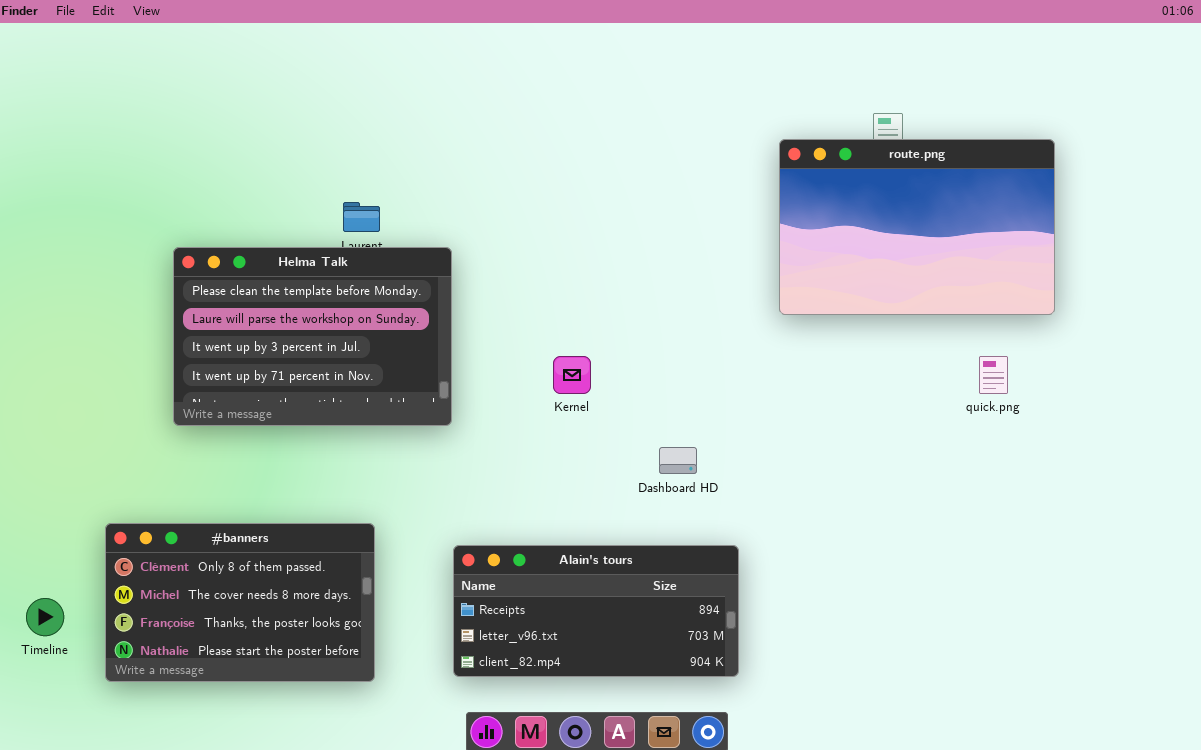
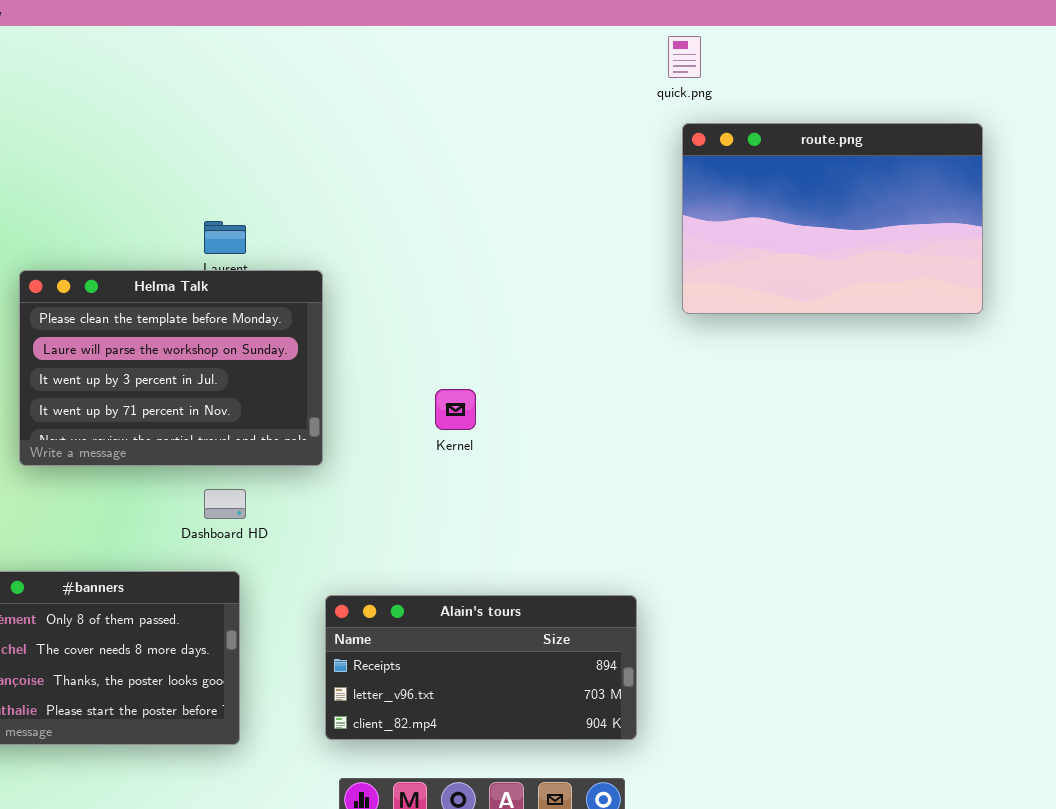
route.png: [779,139,1055,315] -> [682,123,983,314], moved
quick.png: [979,356,1008,394] -> [668,36,701,78], moved
Dashboard HD: [659,447,697,474] -> [204,489,246,519], moved

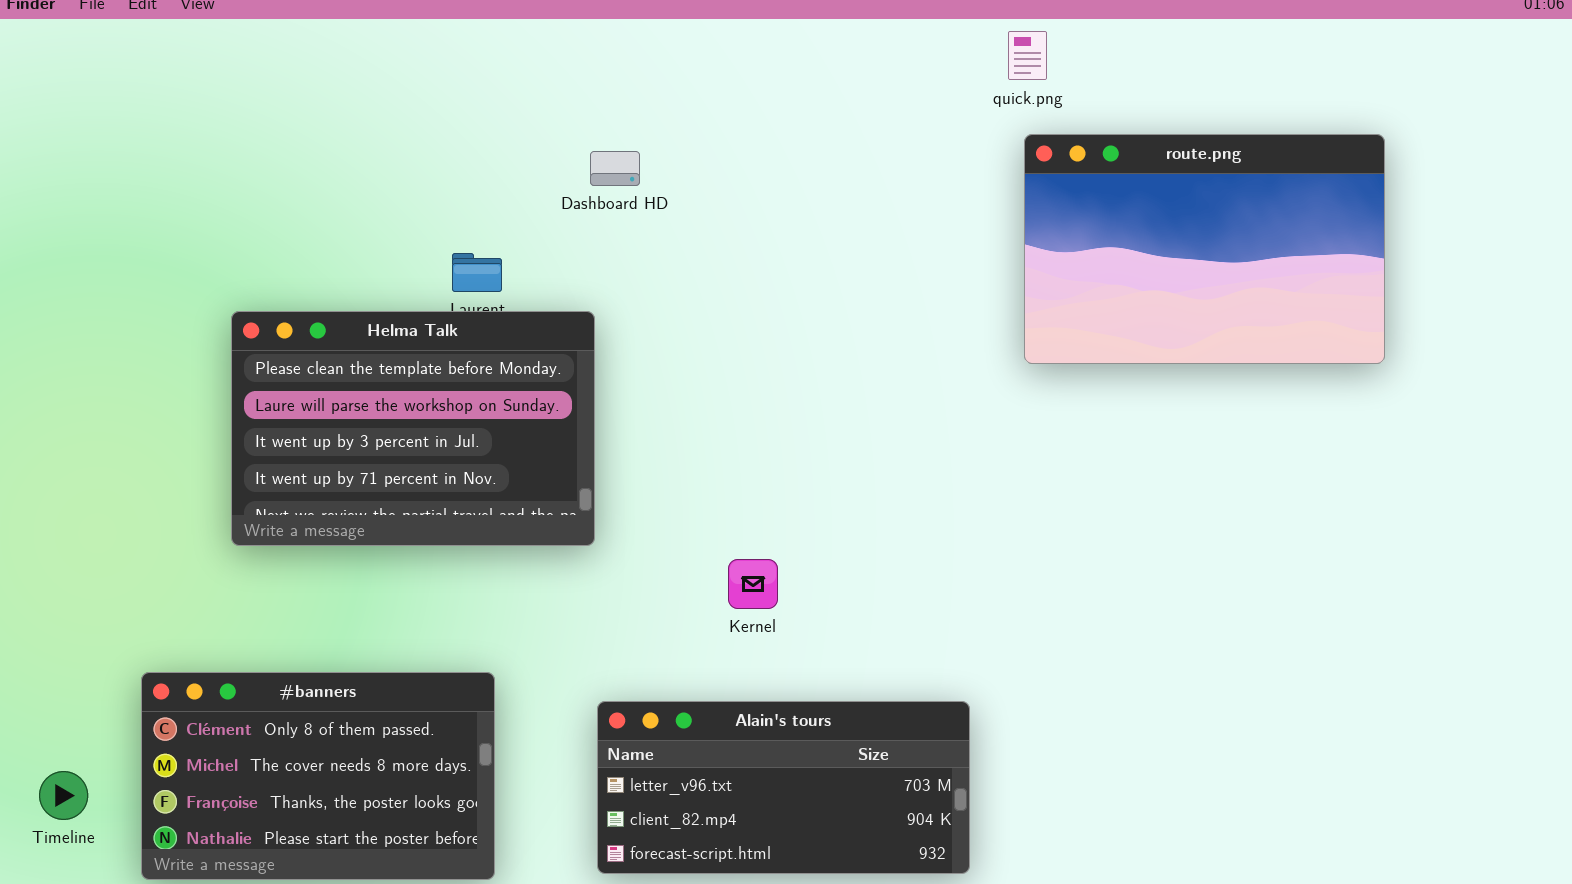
Kernel: [435,389,476,430] -> [728,559,778,609], moved
Dashboard HD: [204,489,246,519] -> [590,151,640,186], moved
Alain's tours: [325,595,637,740] -> [597,701,970,874], scrolled down 1 row

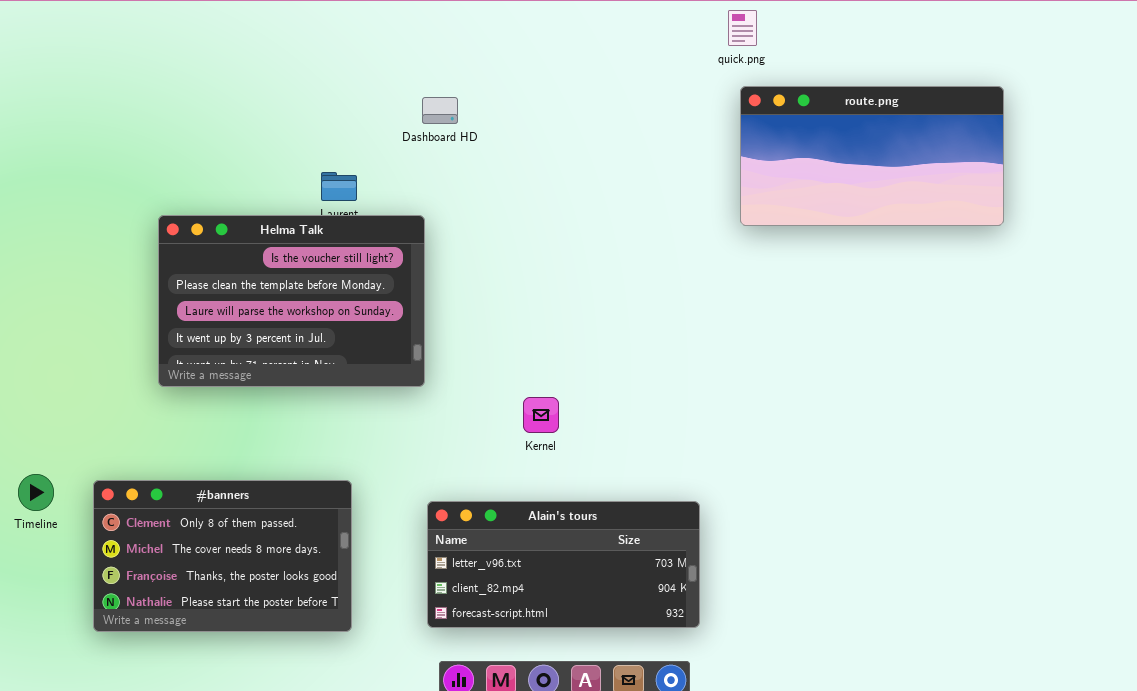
route.png: [1024,134,1385,364] -> [740,86,1004,226], resized
Helma Talk: [231,311,595,546] -> [158,215,425,387], scrolled up 1 row
Timeline: [39,771,88,820] -> [18,474,54,511], moved

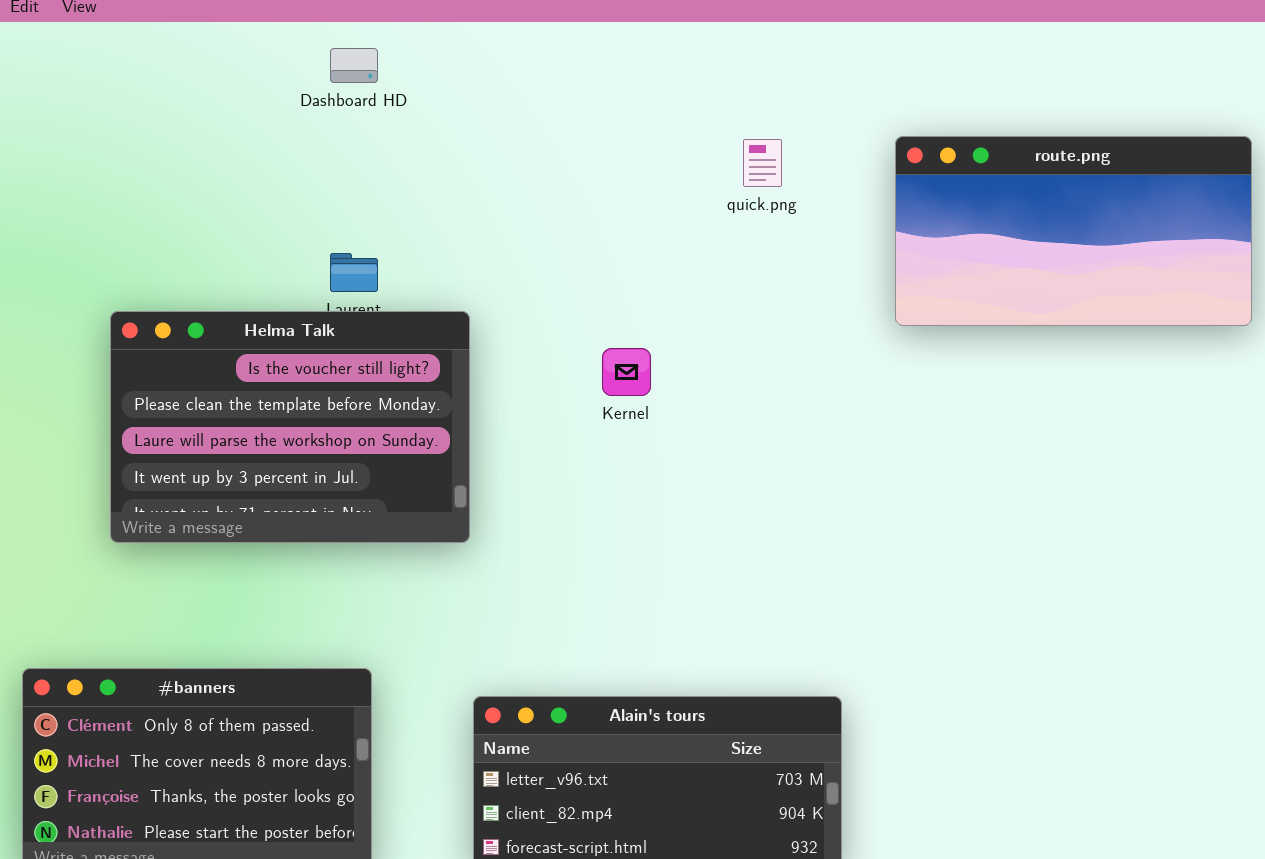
quick.png: [728,10,757,46] -> [743,139,782,187], moved
Dashboard HD: [422,97,458,124] -> [330,48,378,83], moved
Kernel: [523,397,559,433] -> [602,348,651,396], moved

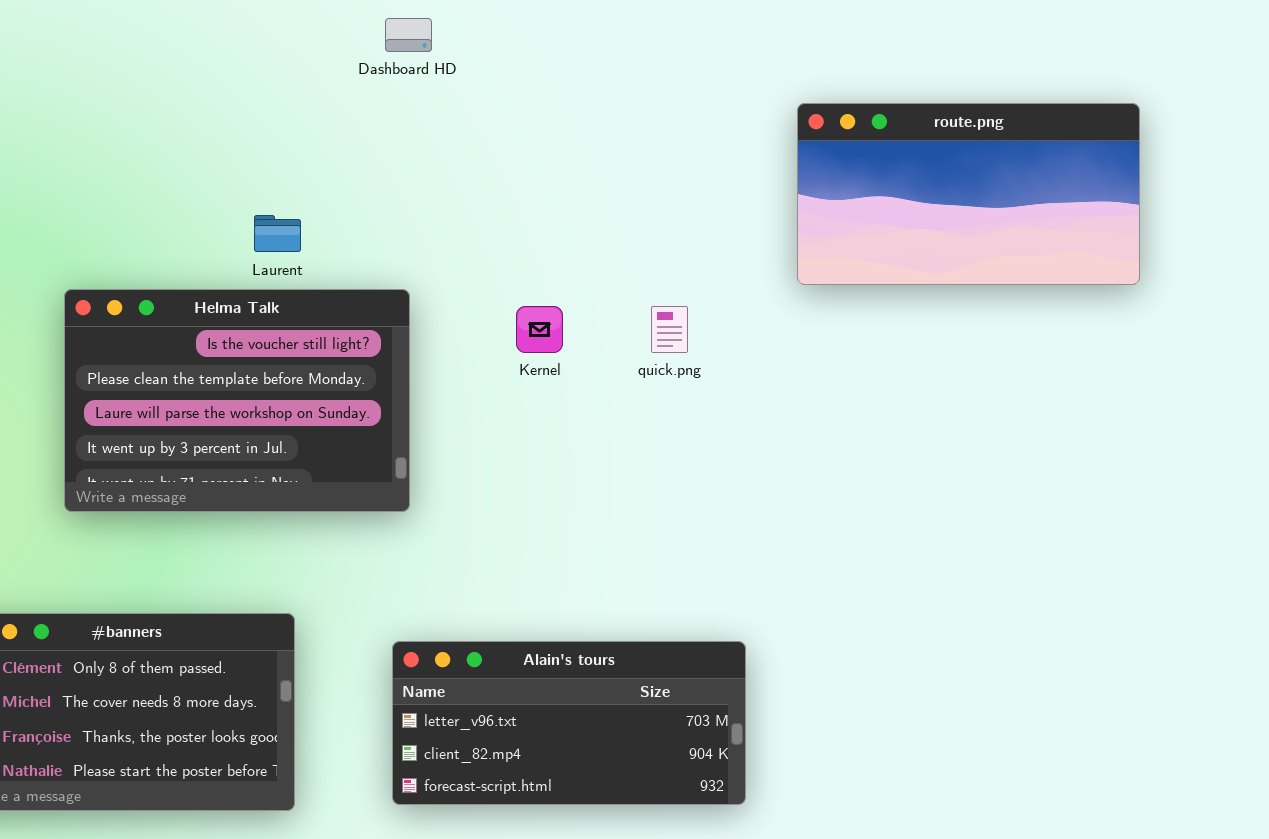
Dashboard HD: [330,48,378,83] -> [385,18,432,52], moved
quick.png: [743,139,782,187] -> [651,306,688,353], moved
Helma Talk: [110,311,470,543] -> [64,289,410,512], moved

